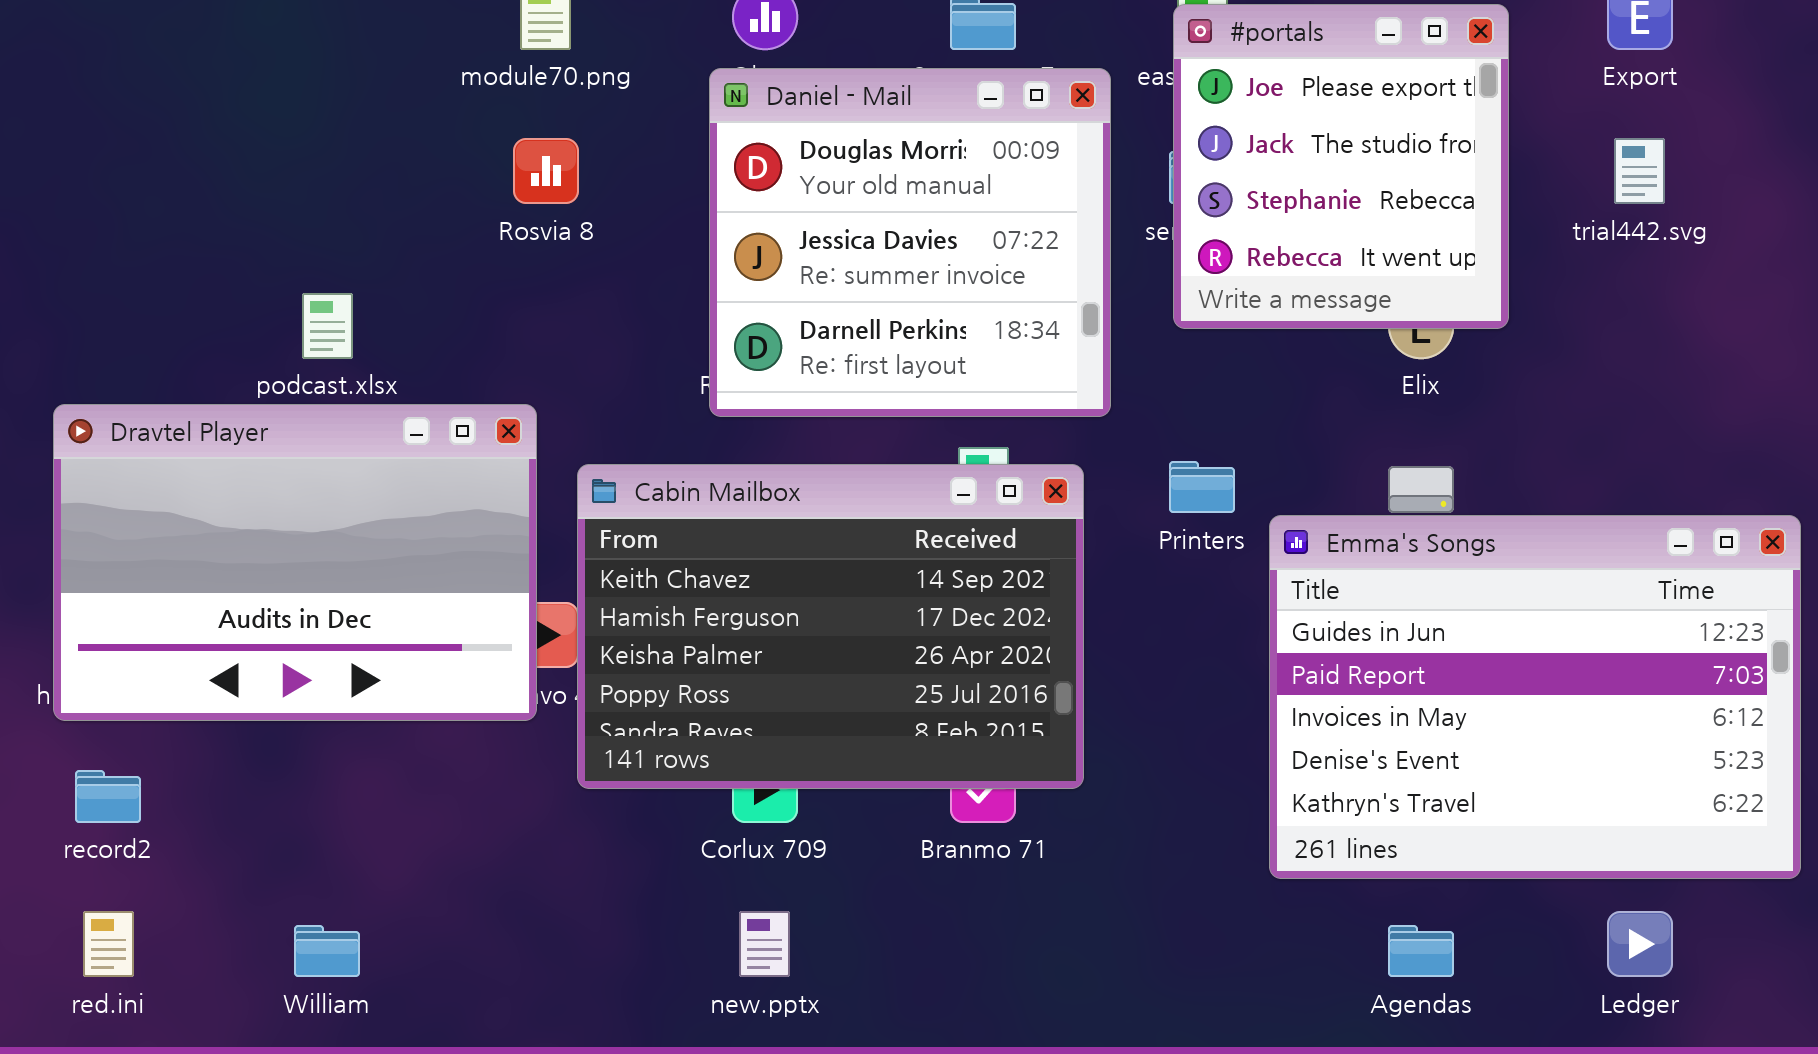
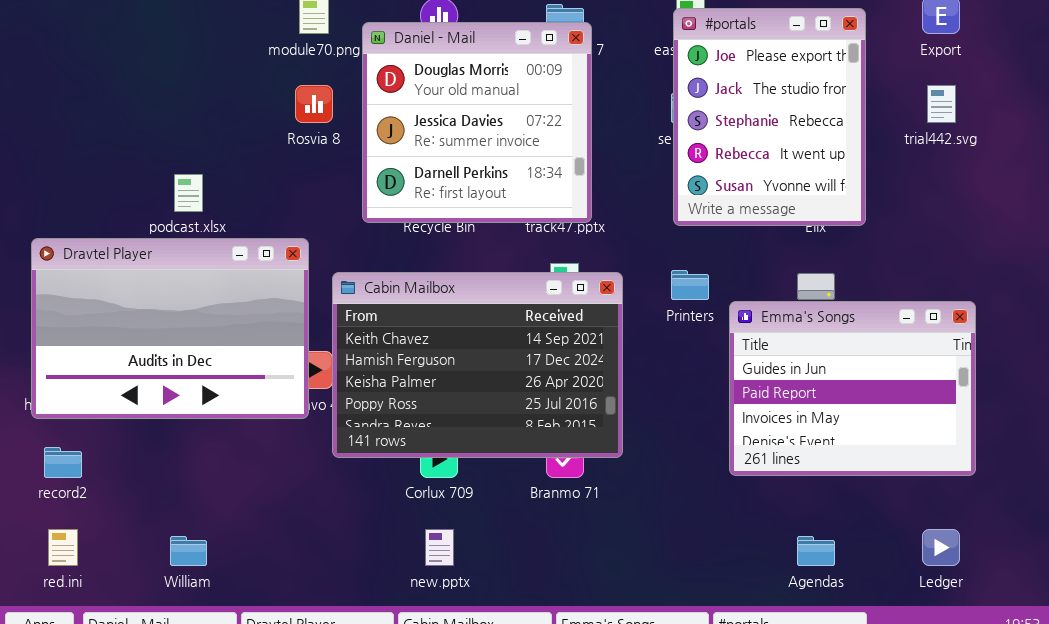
#portals: [1173,4,1509,329] -> [673,8,866,226], resized
Daniel - Mail: [709,68,1111,417] -> [362,22,592,223], moved
Emma's Songs: [1269,515,1801,879] -> [729,301,976,476], resized

